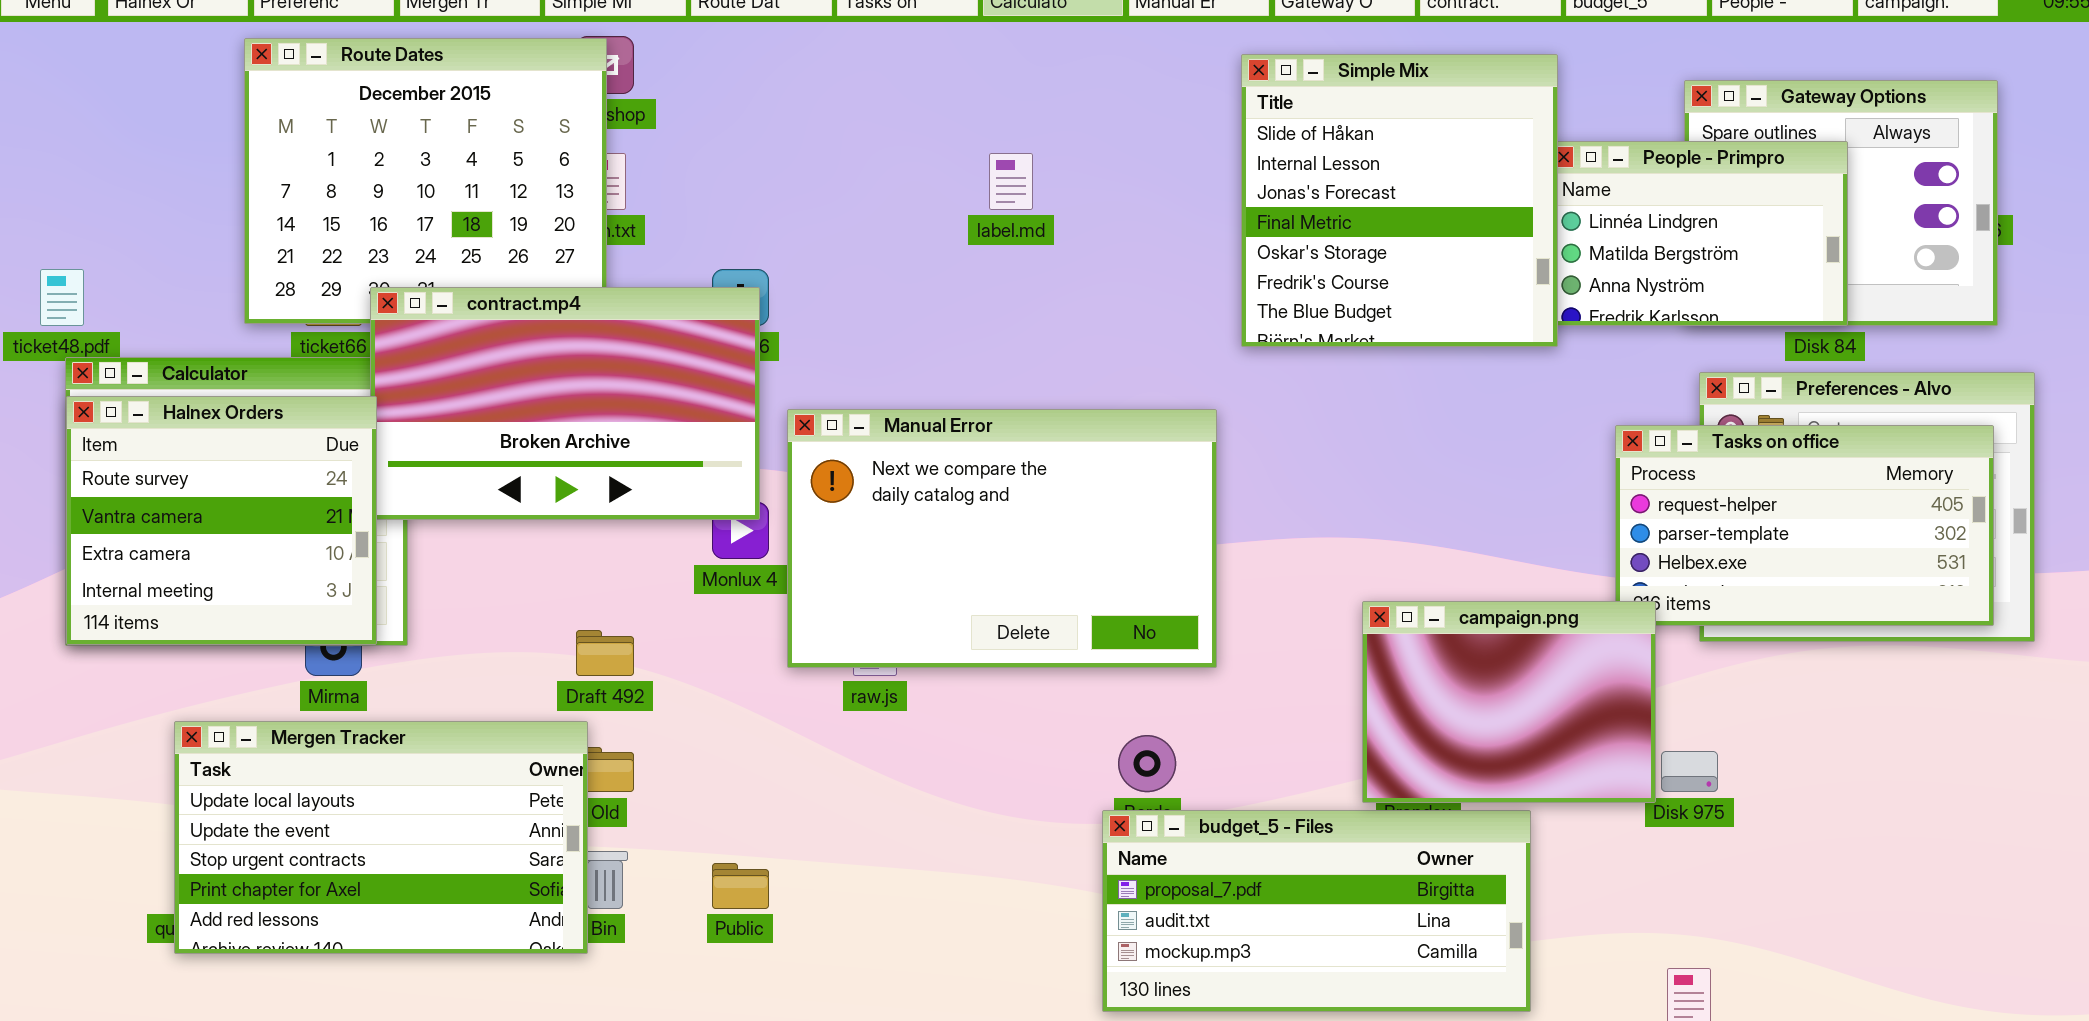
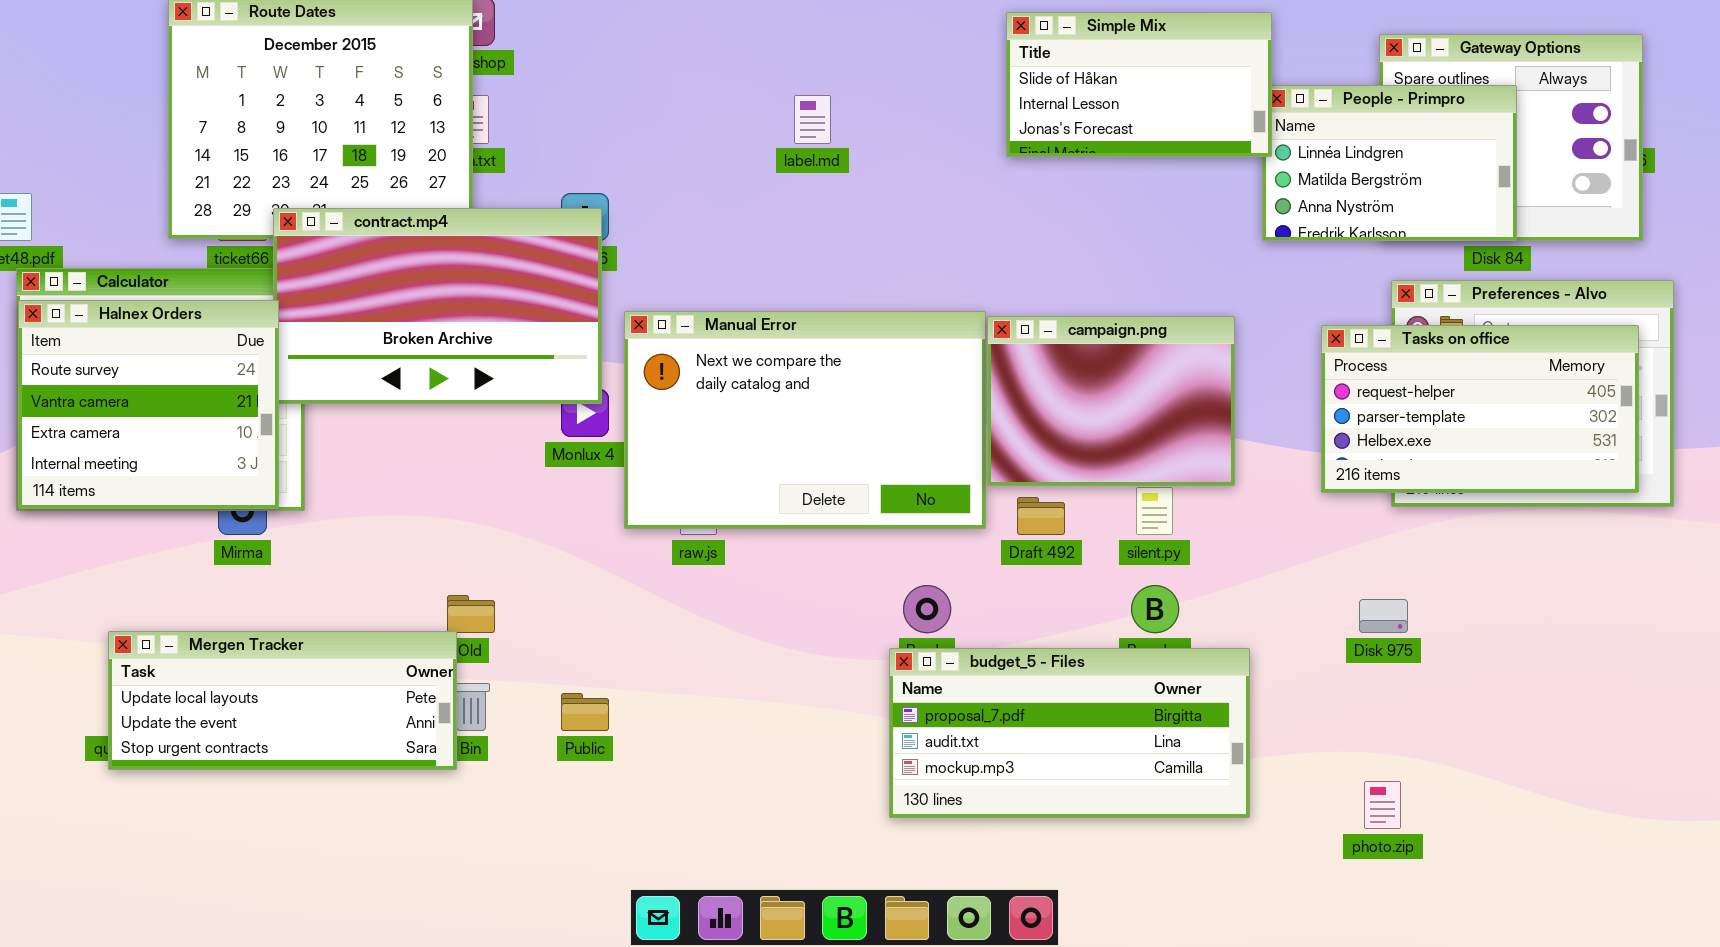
Simple Mix: [1241,54,1558,347] -> [1006,12,1272,157], resized
campaign.png: [1362,601,1656,803] -> [987,316,1235,486], moved
Draft 492: [576,630,634,676] -> [1017,497,1065,535], moved
Mergen Tracker: [174,721,588,954] -> [108,631,457,770], resized

